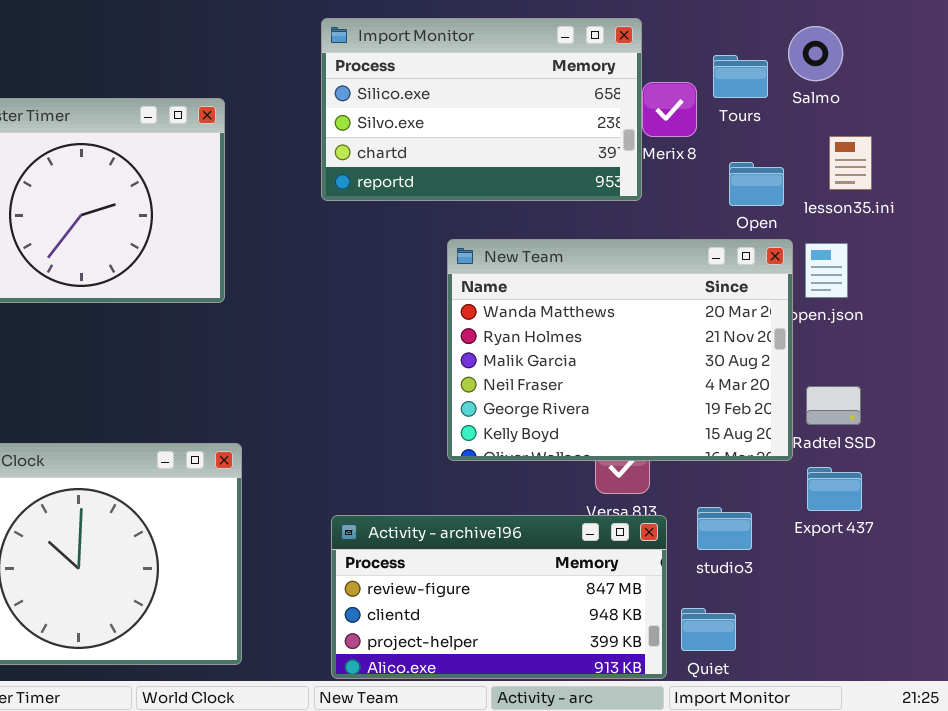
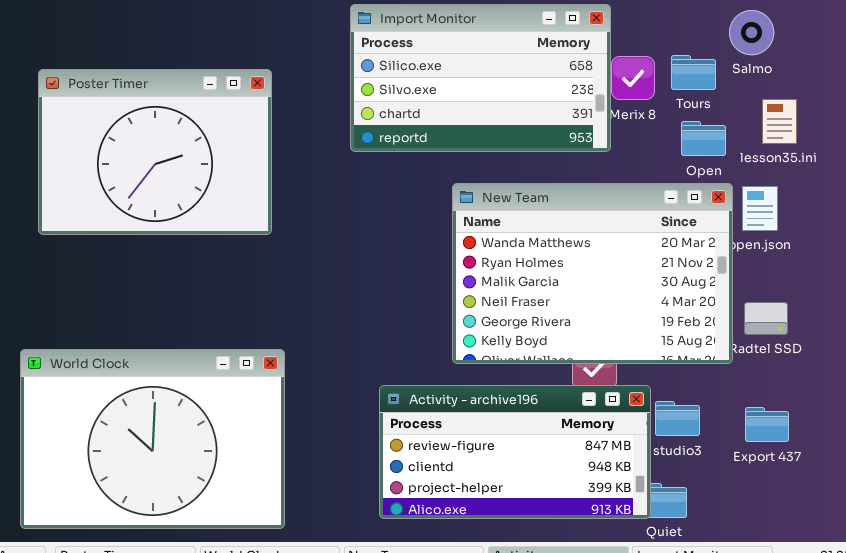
Tours: [713,55,768,98] -> [671,55,716,90], moved
Export 437: [807,467,862,511] -> [745,407,789,442], moved
Activity - archive196: [331,515,667,679] -> [379,385,651,519], moved

